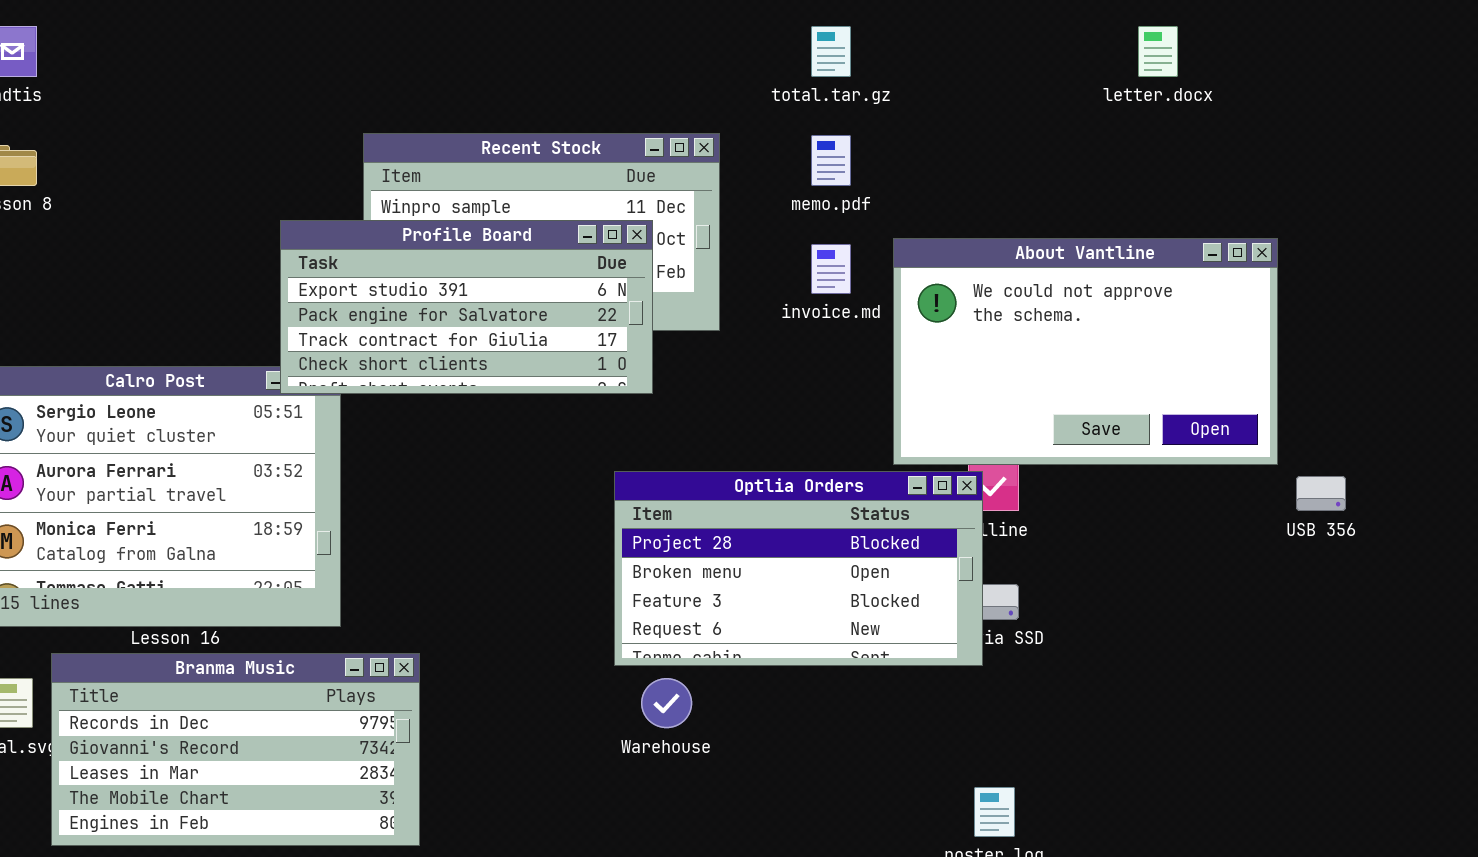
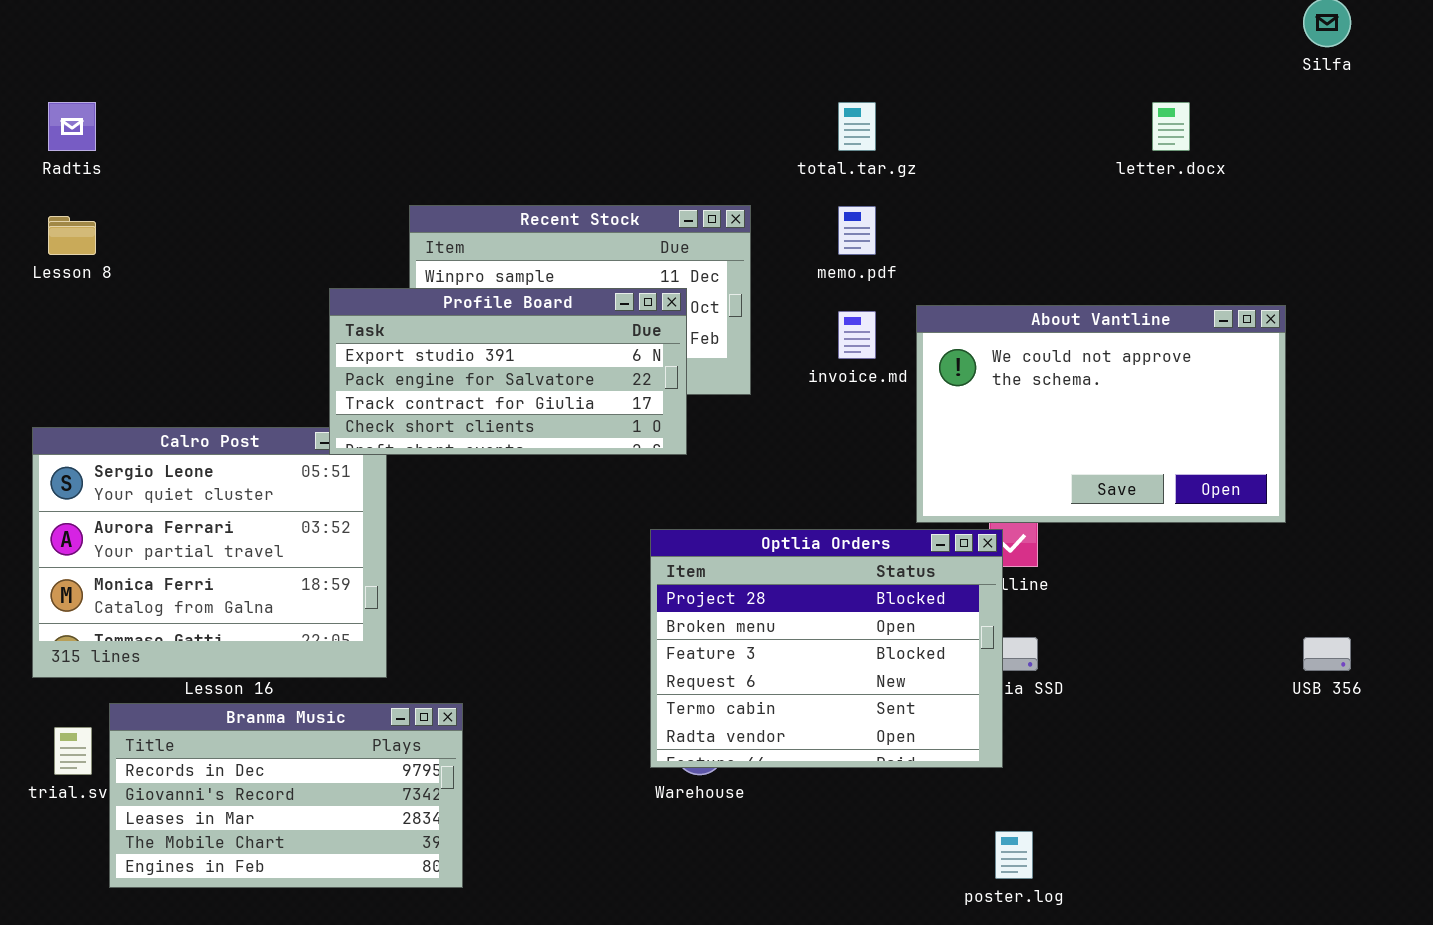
Optlia Orders: [614,471,983,666] -> [650,529,1003,768], resized
USB 356: [1296,476,1346,511] -> [1303,637,1351,671], moved

